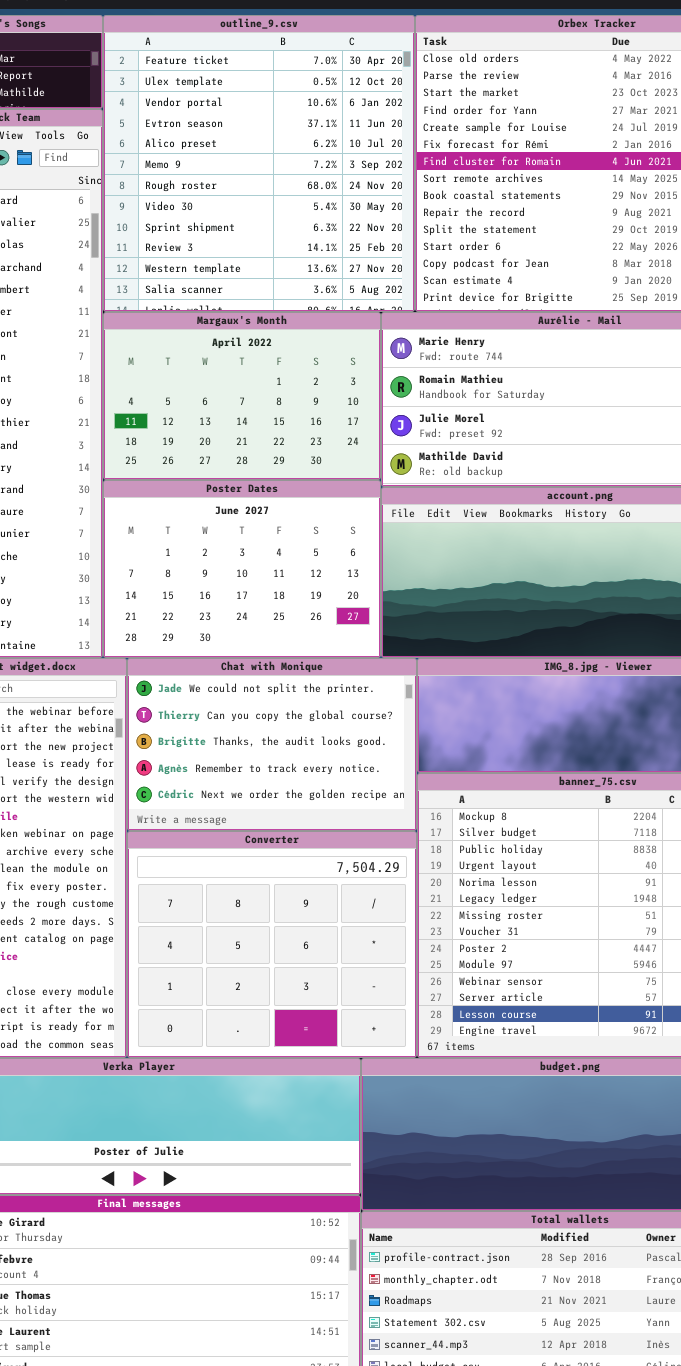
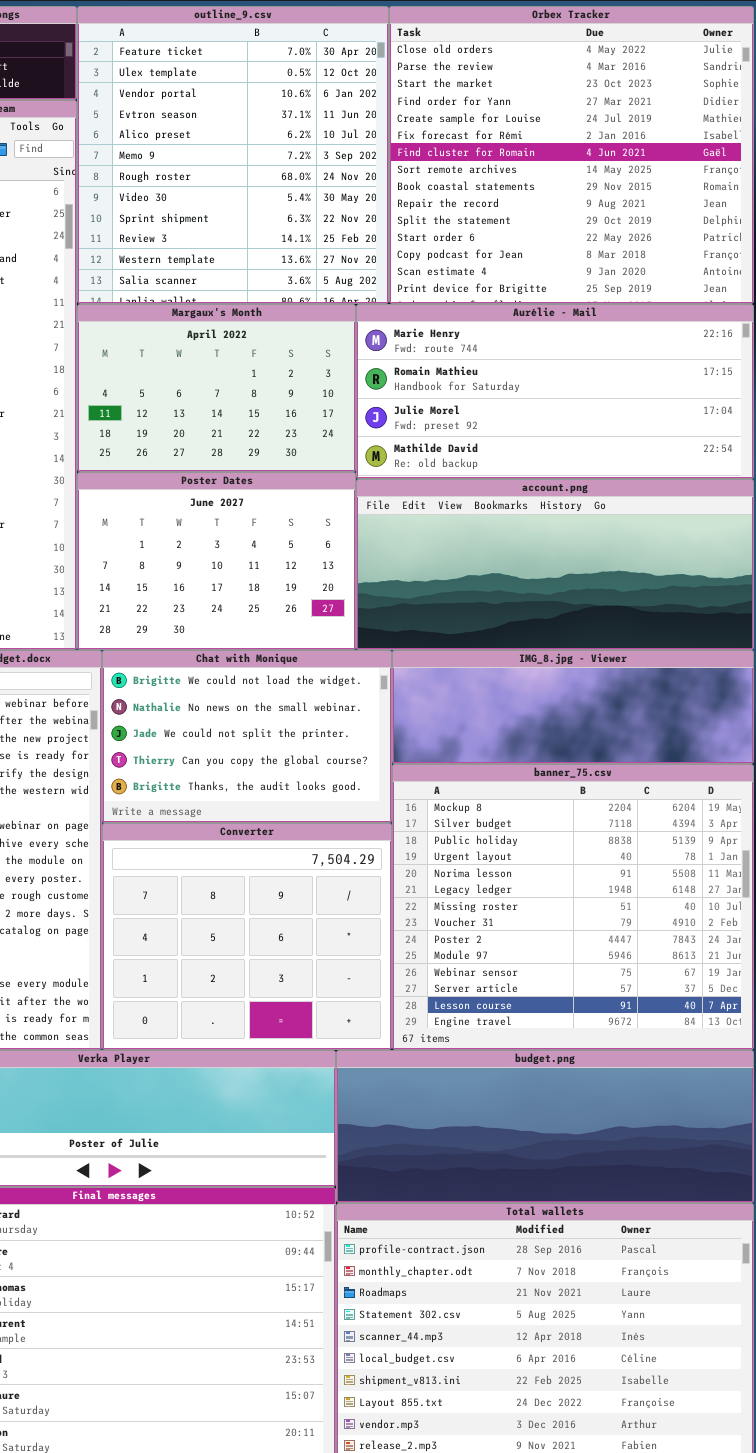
Chat with Monique: [127,658,417,831] -> [102,650,392,823], scrolled up 2 rows

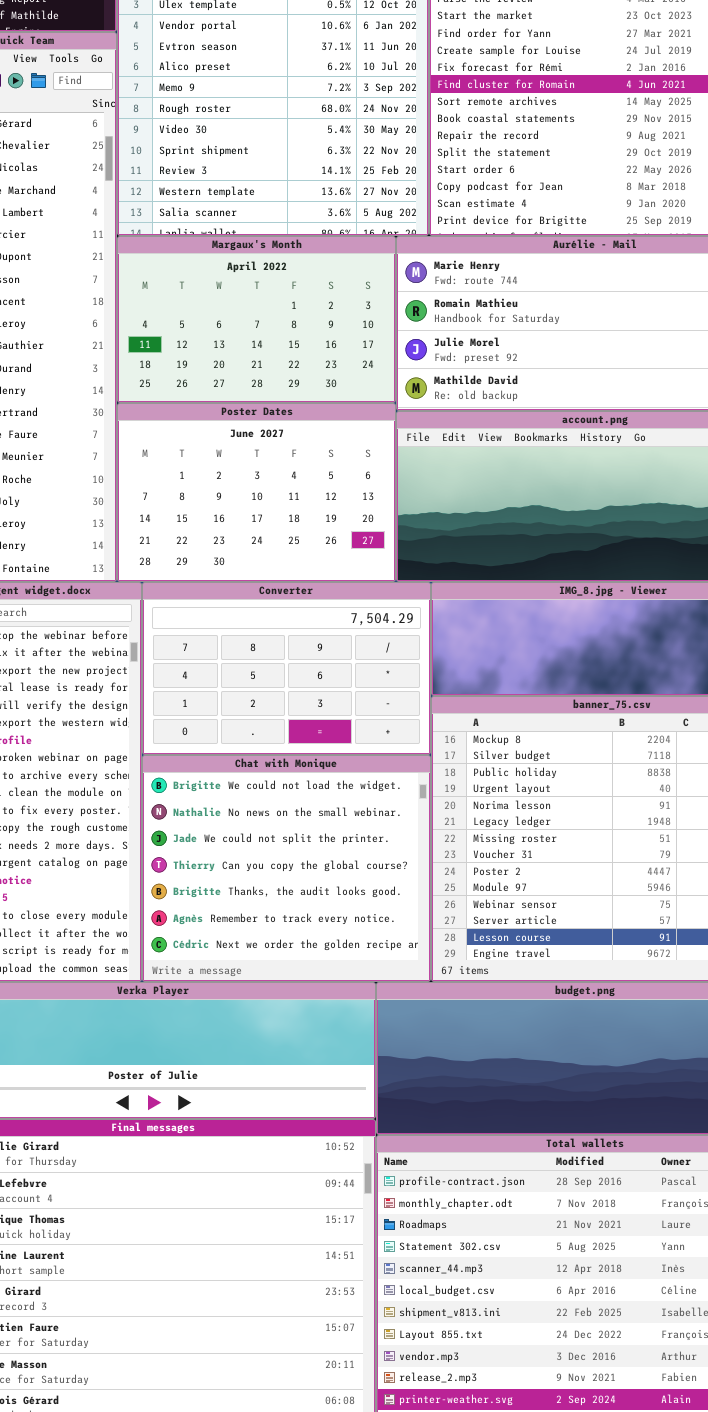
Chat with Monique: [102,650,392,823] -> [142,755,431,982], moved, resized
Converter: [102,823,392,1050] -> [142,582,431,755], moved, resized

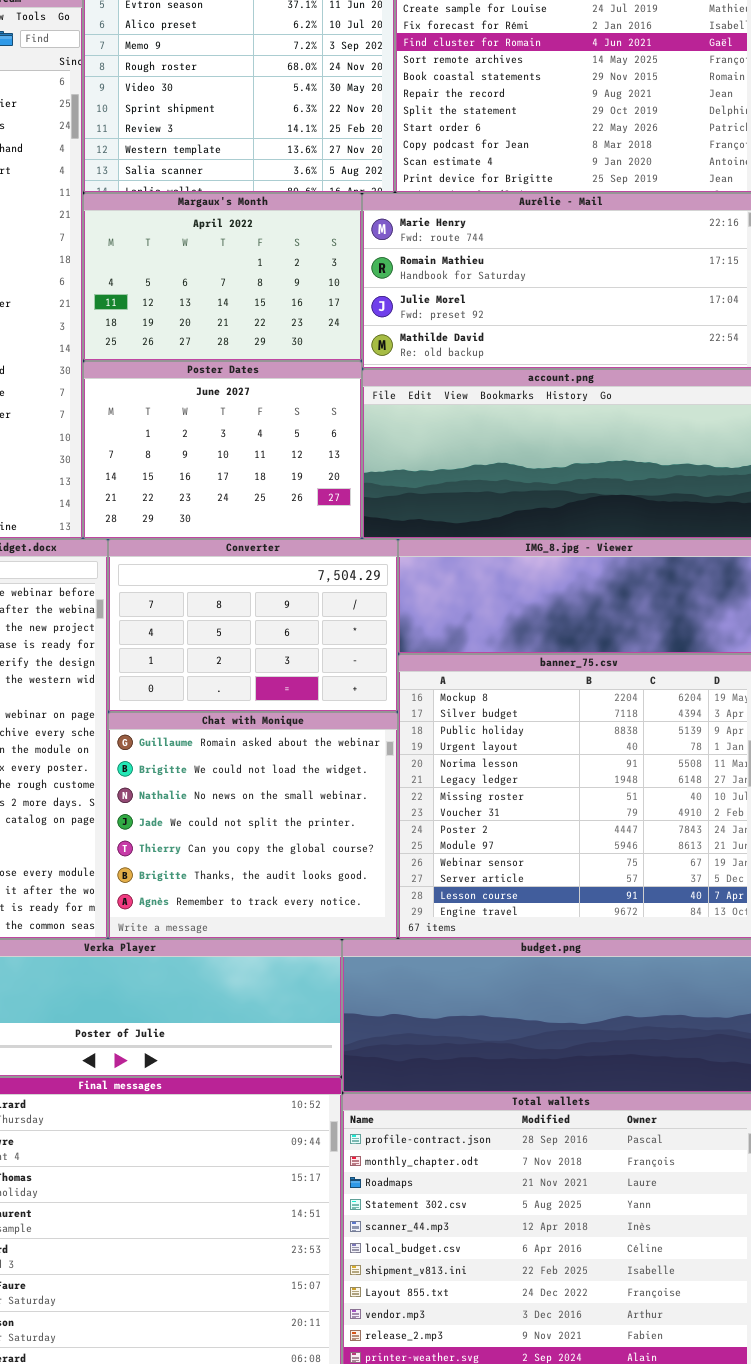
Chat with Monique: [142,755,431,982] -> [108,712,398,939], scrolled up 1 row

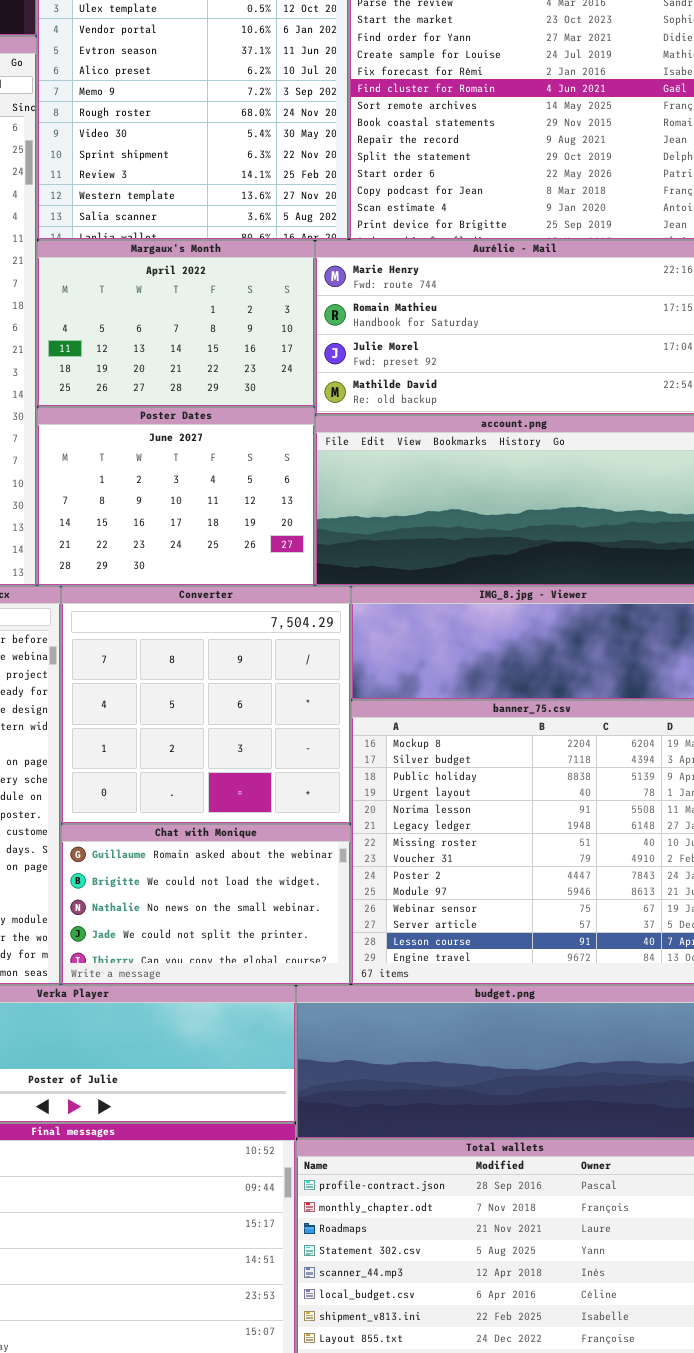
Converter: [108,539,398,712] -> [61,586,351,824], resized
Chat with Monique: [108,712,398,939] -> [61,824,351,985], resized

